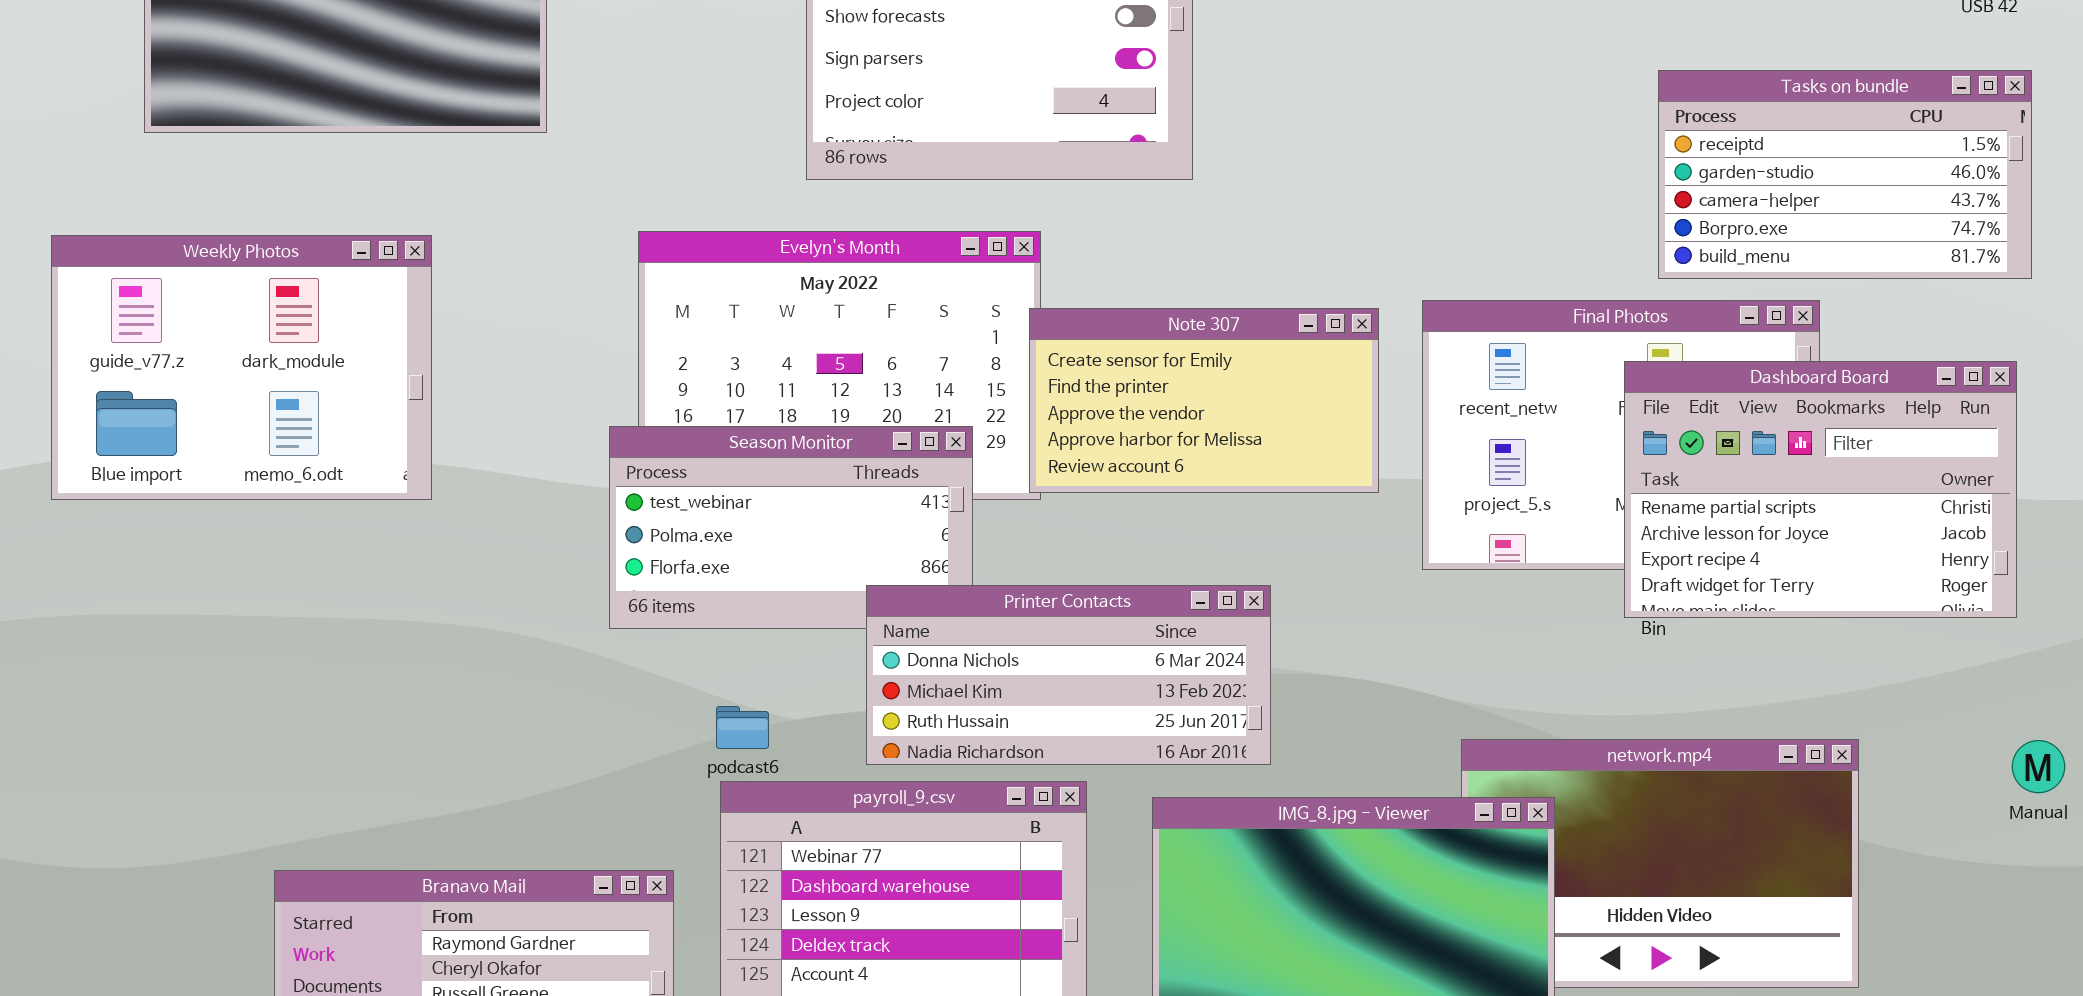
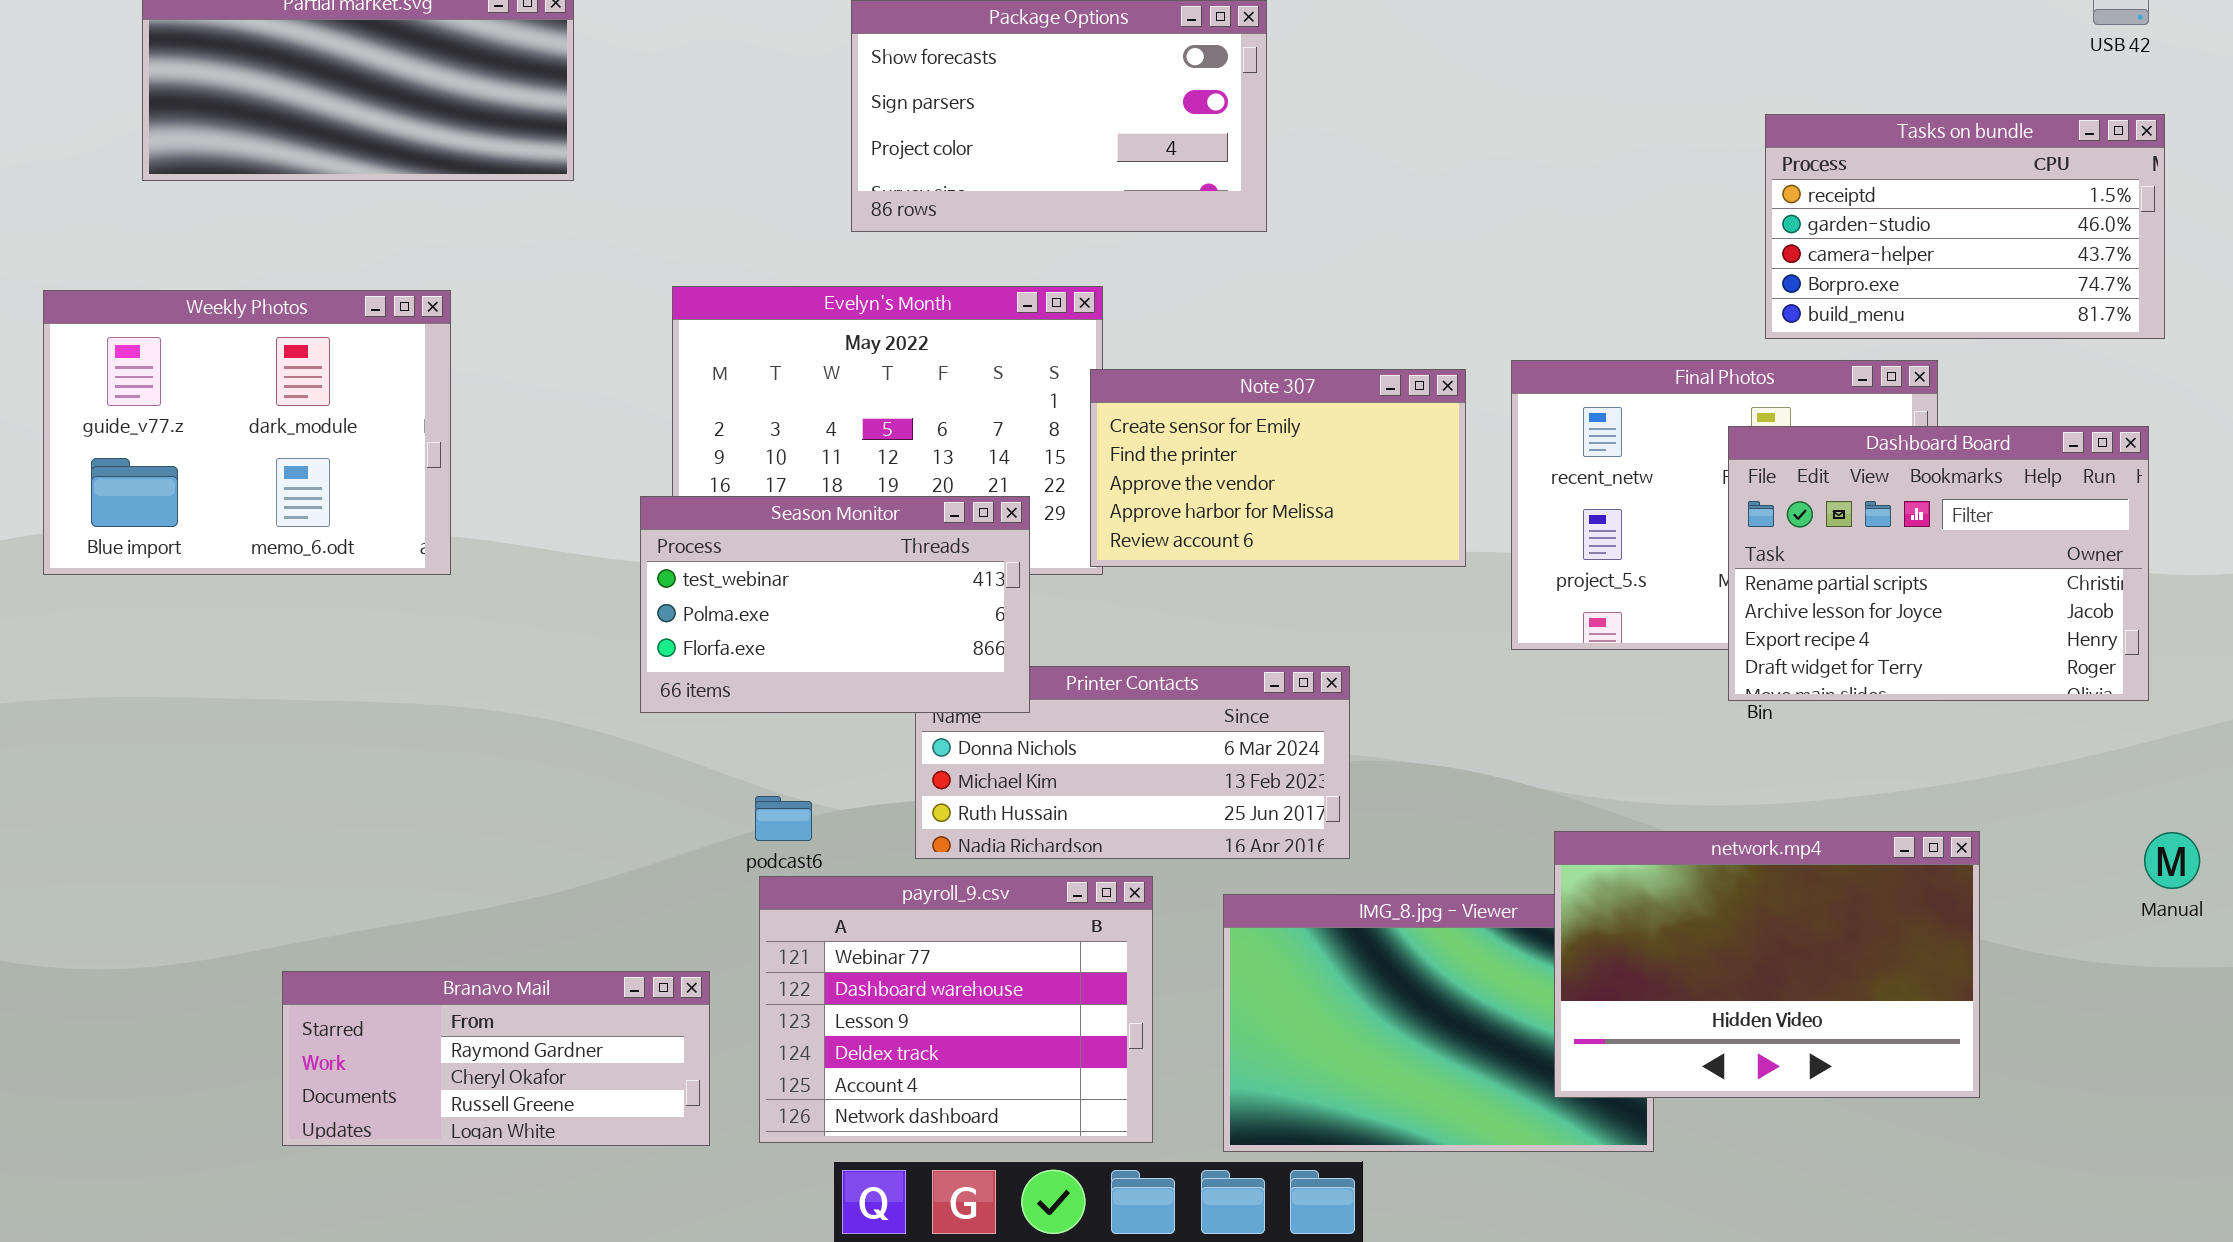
Season Monitor: [609,426,973,629] -> [640,496,1030,713], raised
network.mp4: [1461,739,1859,988] -> [1554,831,1980,1098], raised

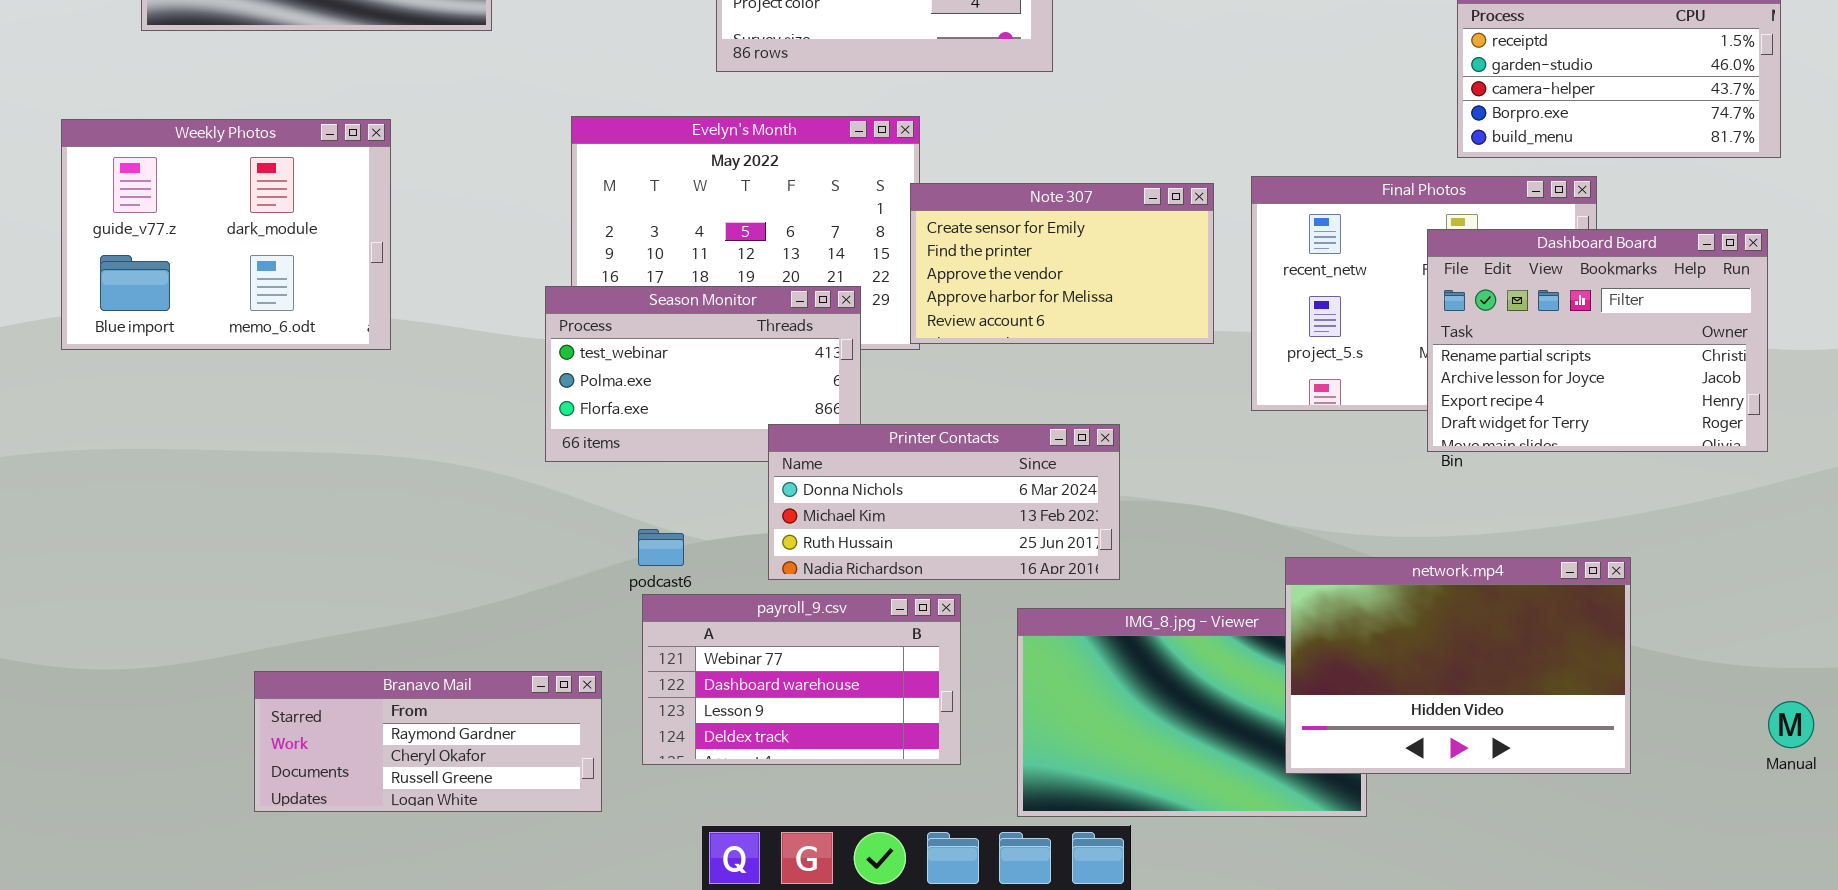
Printer Contacts: [915,666,1350,859] -> [768,424,1120,580], raised
Manual: [2144,832,2200,889] -> [1768,701,1814,748], moved
payroll_9.csv: [759,876,1153,1143] -> [642,594,961,765], resized

